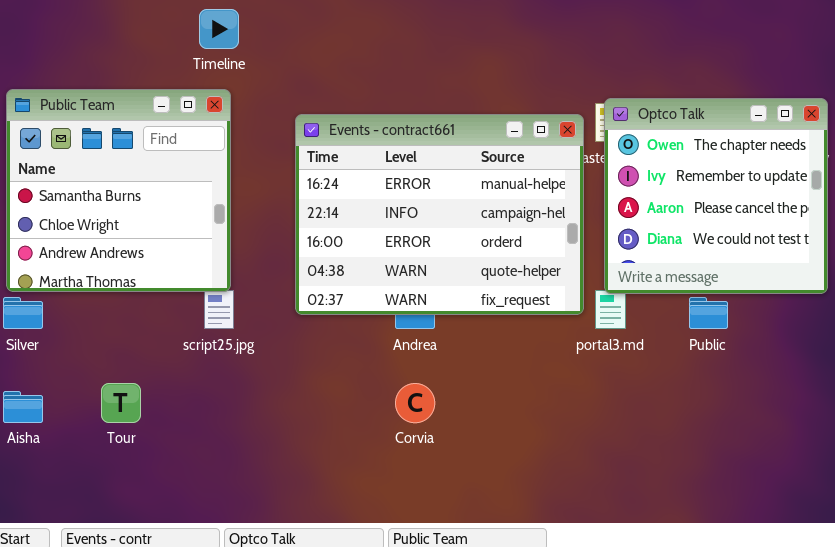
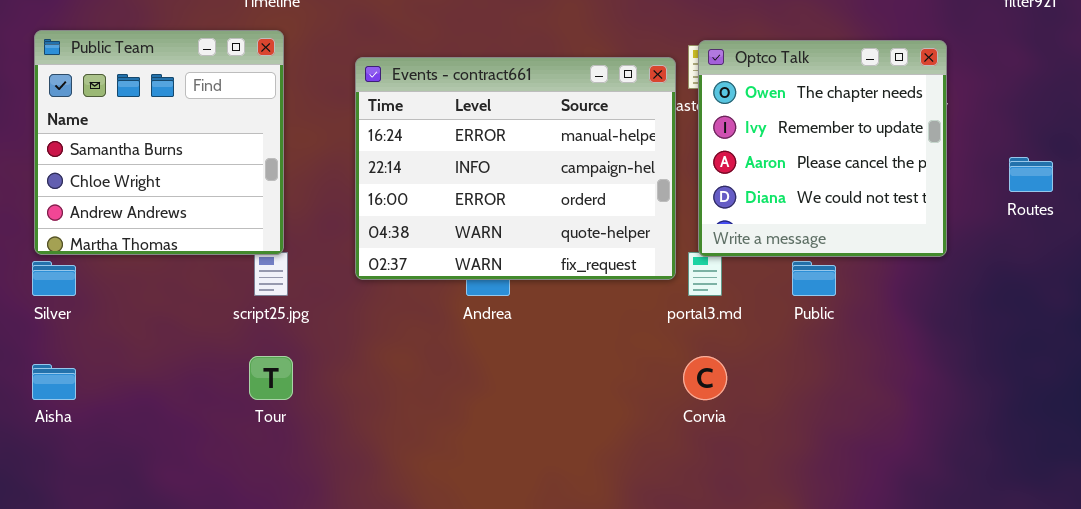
Tour: [101,383,141,423] -> [249,356,293,400], moved
Corvia: [395,383,435,423] -> [683,356,727,400], moved

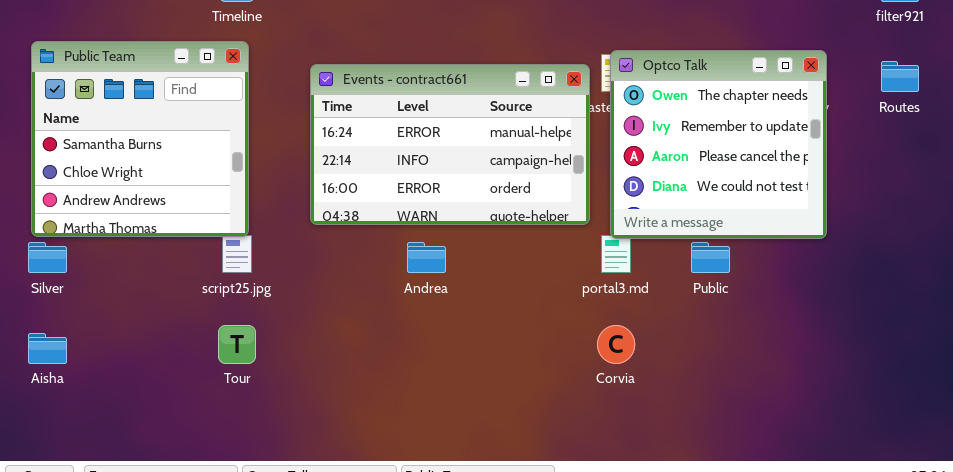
Events - contract661: [355,57,676,280] -> [310,64,590,225], resized
Routes: [1009,157,1053,192] -> [881,61,919,92], moved

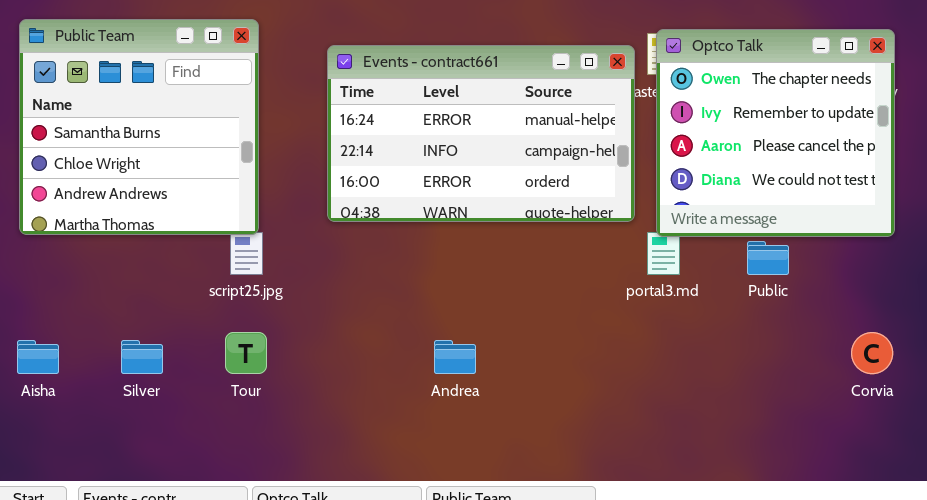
Silver: [28,242,67,273] -> [121,340,163,374], moved
Andrea: [407,242,446,273] -> [434,340,476,374], moved
Corvia: [597,325,635,364] -> [851,332,893,374], moved

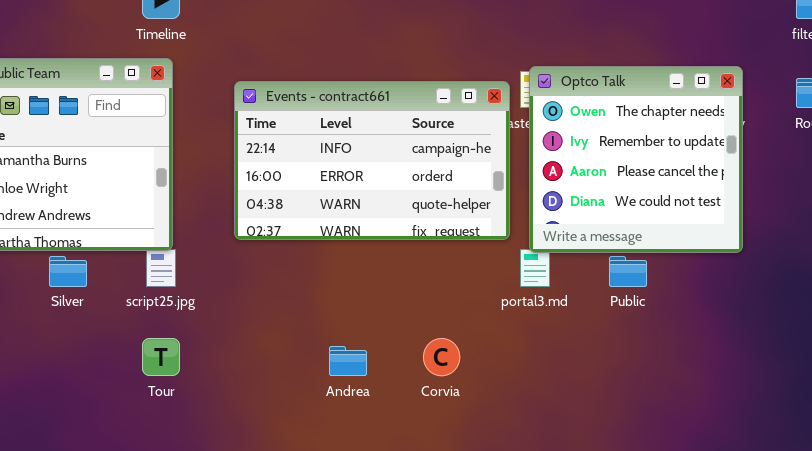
Events - contract661: [327,45,635,222] -> [234,81,510,240], scrolled down 1 row
Corvia: [851,332,893,374] -> [423,338,460,376], moved
Silver: [121,340,163,374] -> [49,256,87,287], moved

